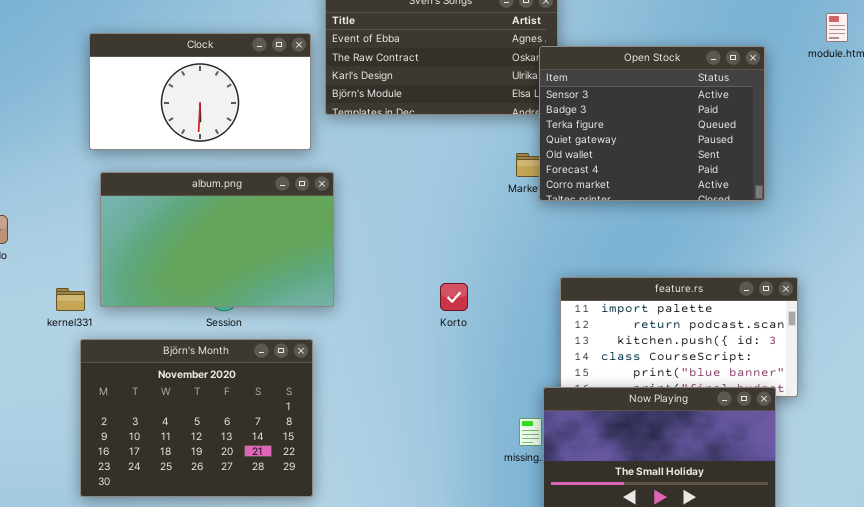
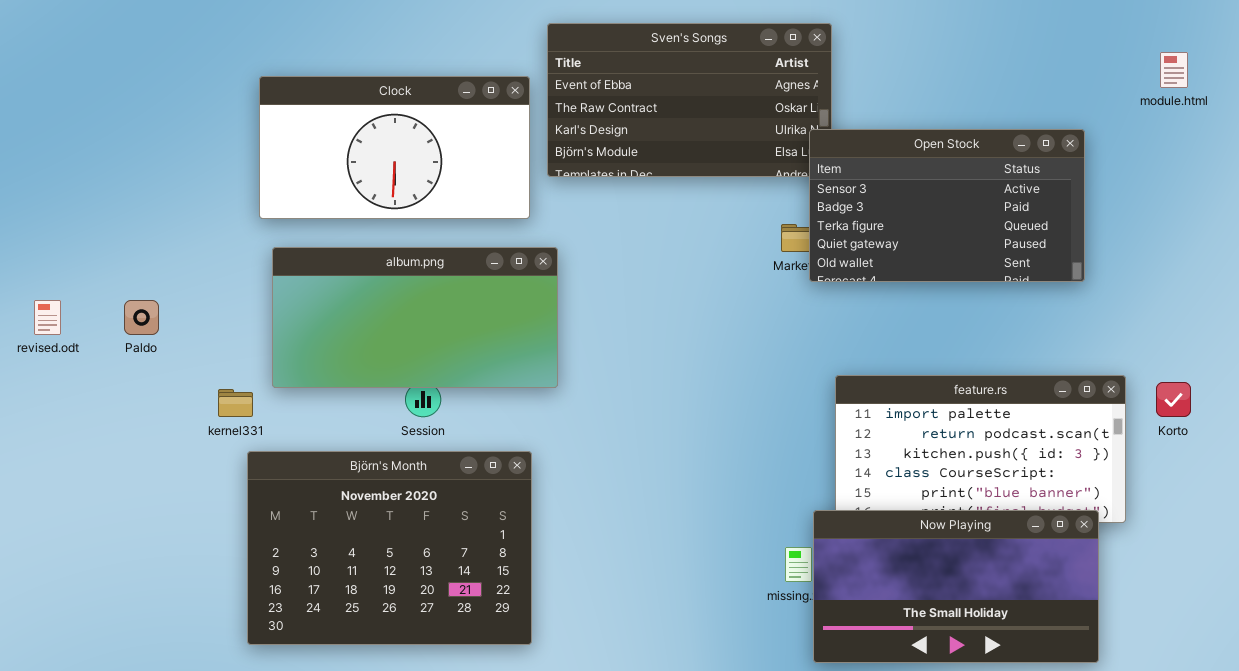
Open Stock: [539,46,765,201] -> [809,129,1085,282], resized
album.png: [100,172,334,307] -> [272,247,558,388], resized
Korto: [440,283,468,311] -> [1156,382,1191,417], moved

